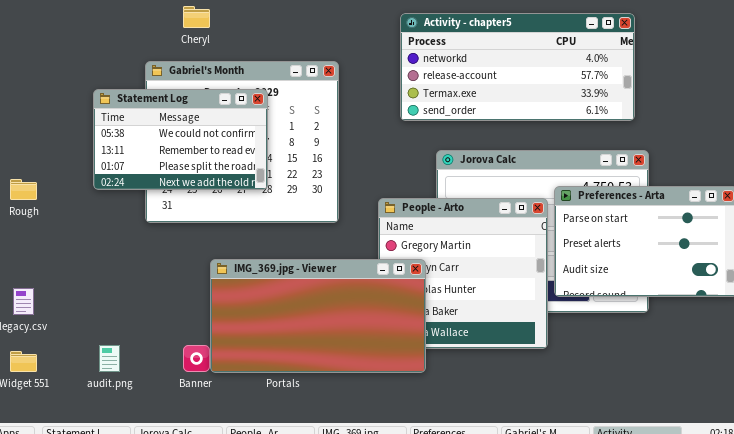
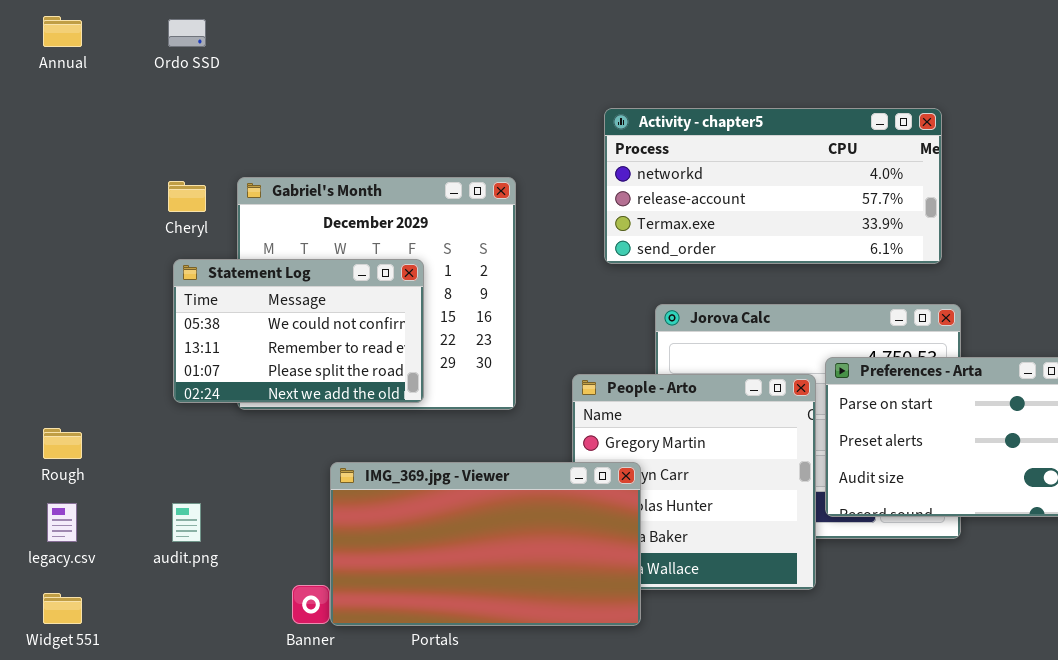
Cheryl: [183,6,210,28] -> [168,181,206,212], moved
Statement Log: [93,89,268,190] -> [173,259,424,403], moved
Rough: [10,179,37,200] -> [43,428,82,459], moved
audit.png: [99,345,120,372] -> [172,503,201,542], moved

